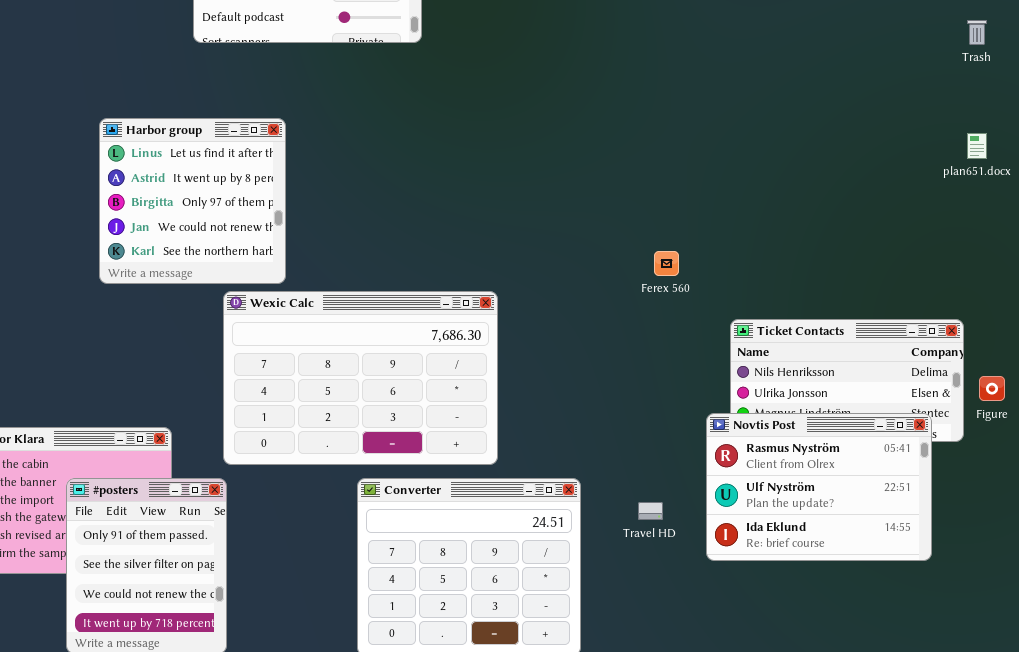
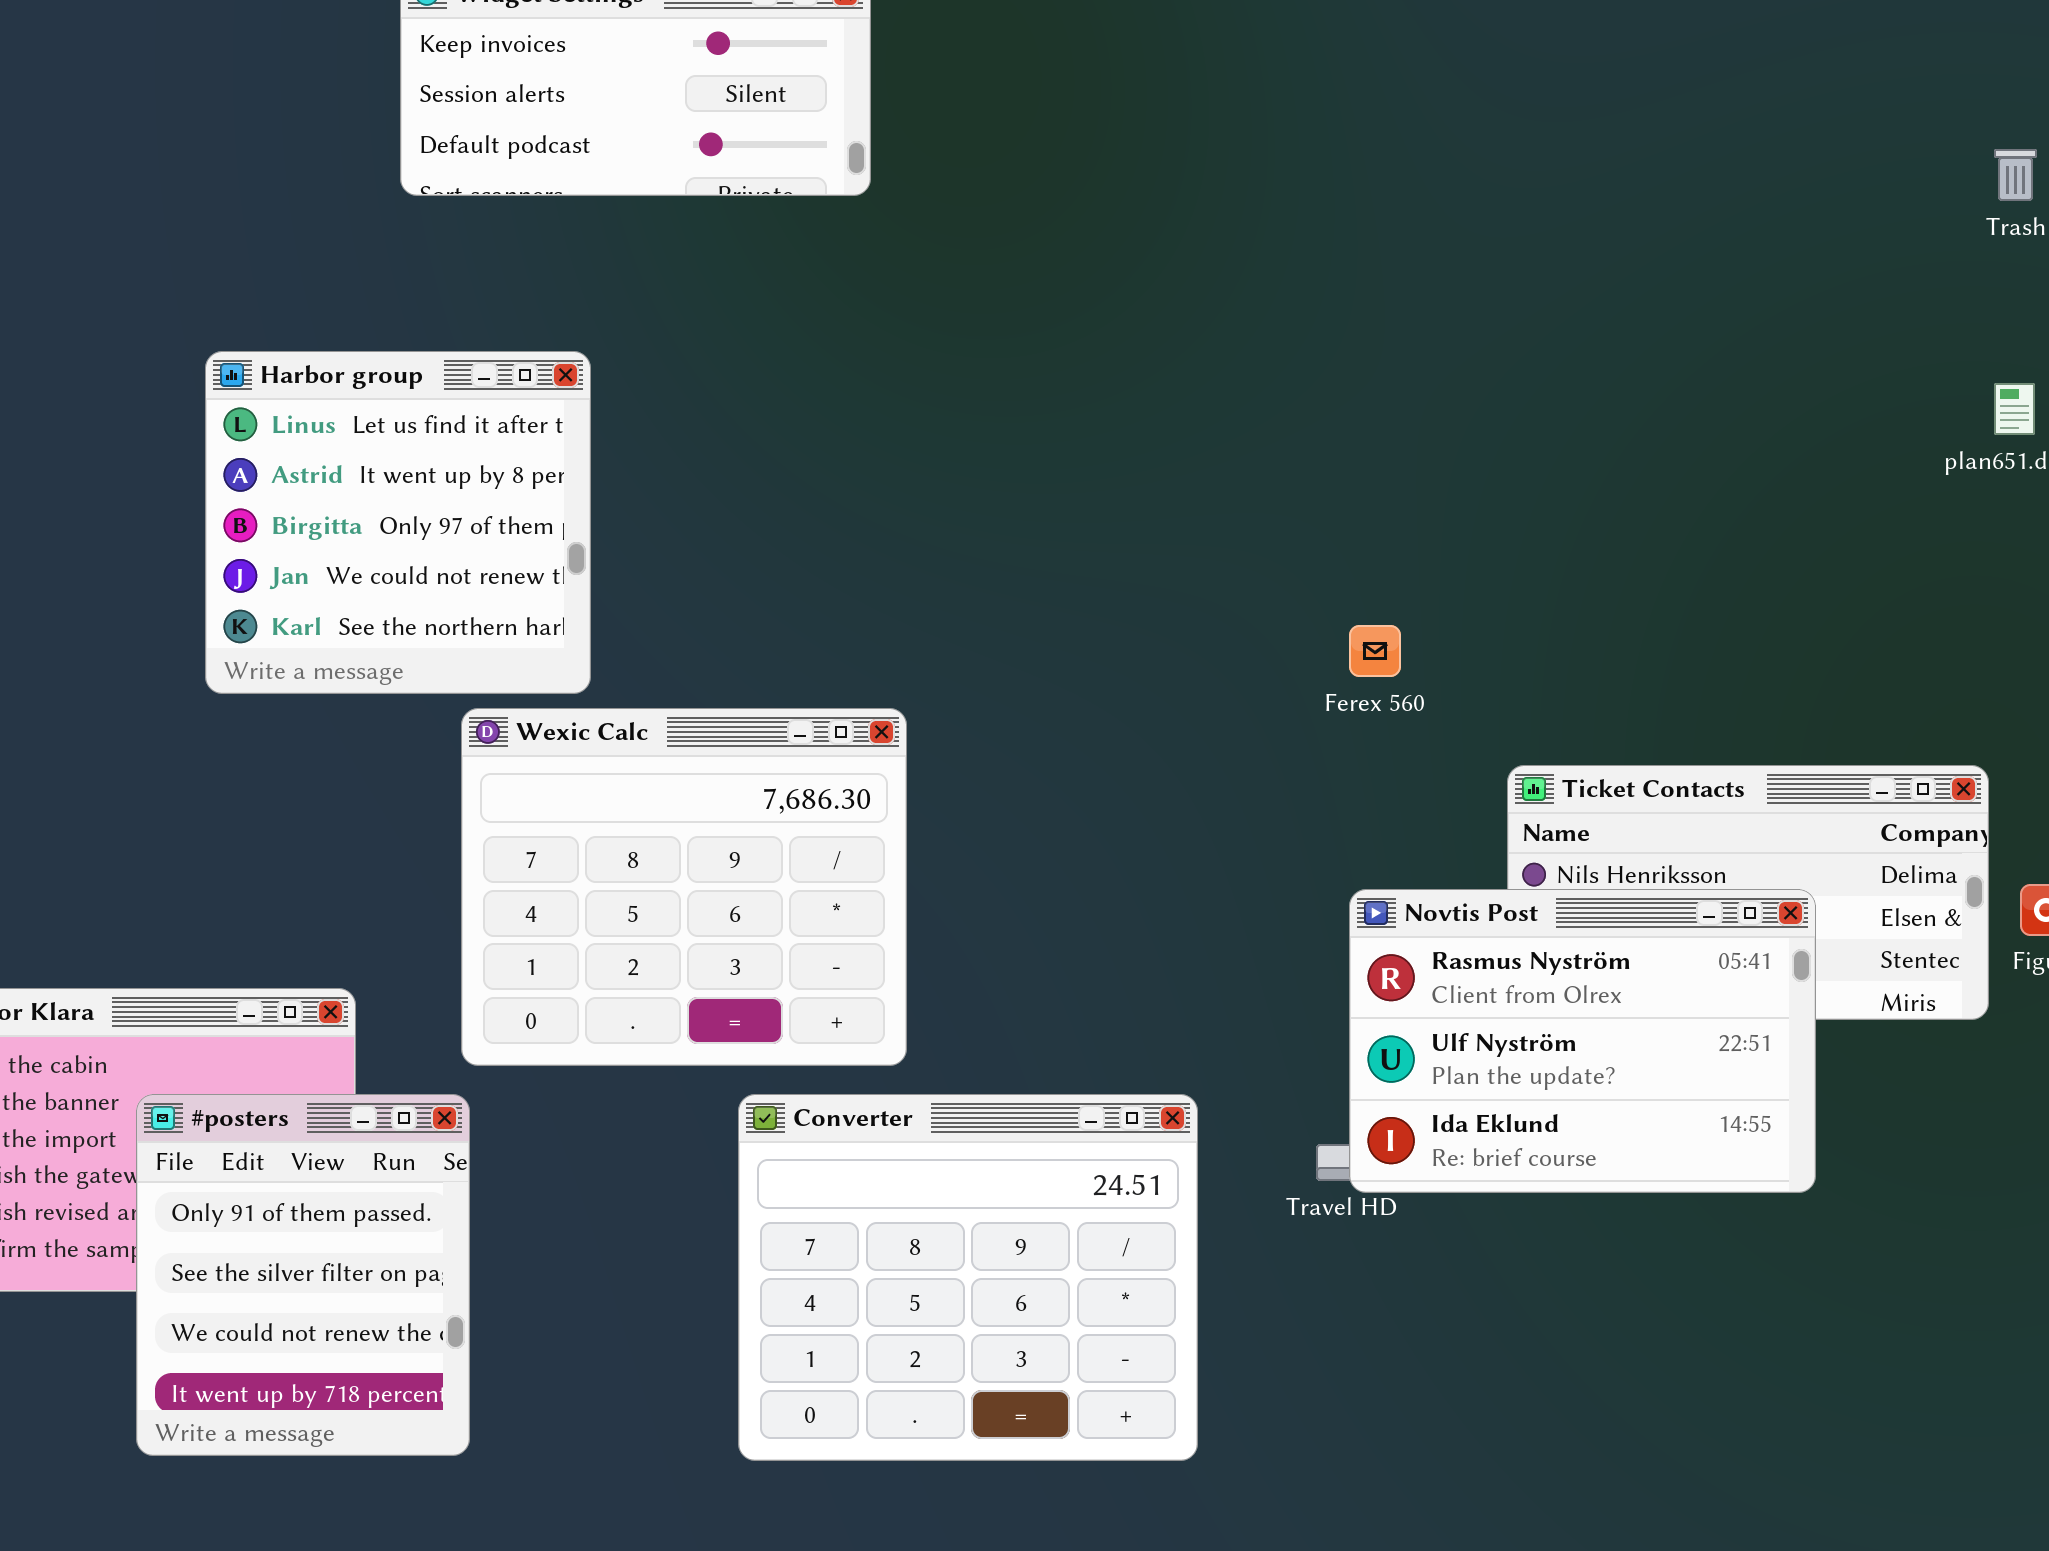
Wexic Calc: [223,291,498,465] -> [461,708,907,1066], resized
Novtis Post: [706,413,932,561] -> [1349,889,1816,1193], moved

